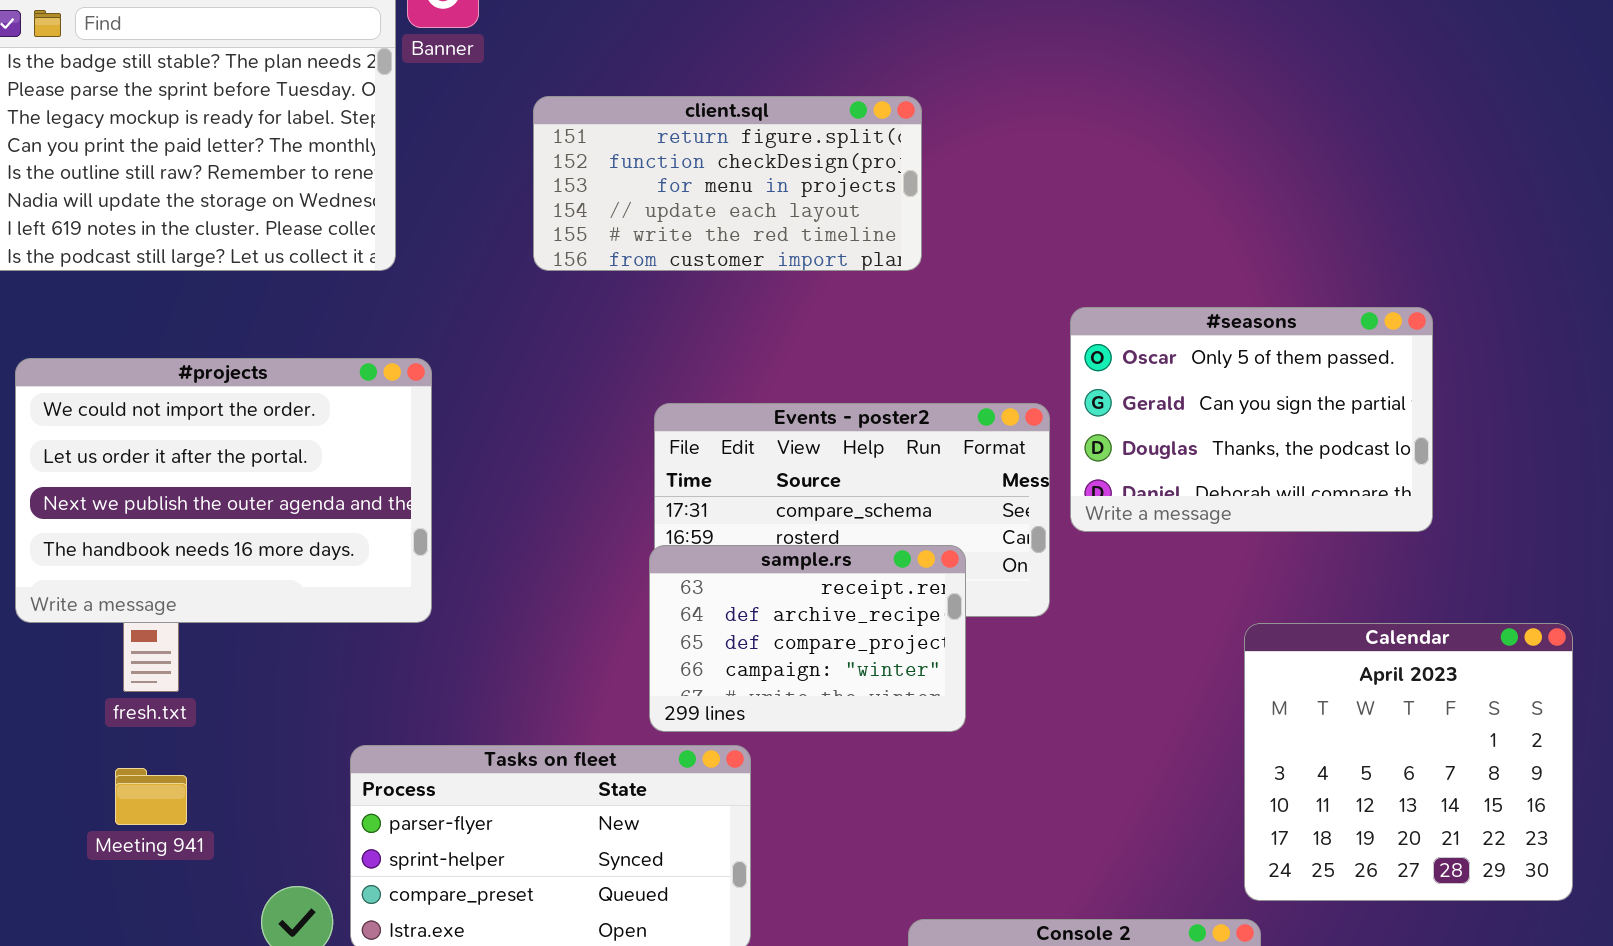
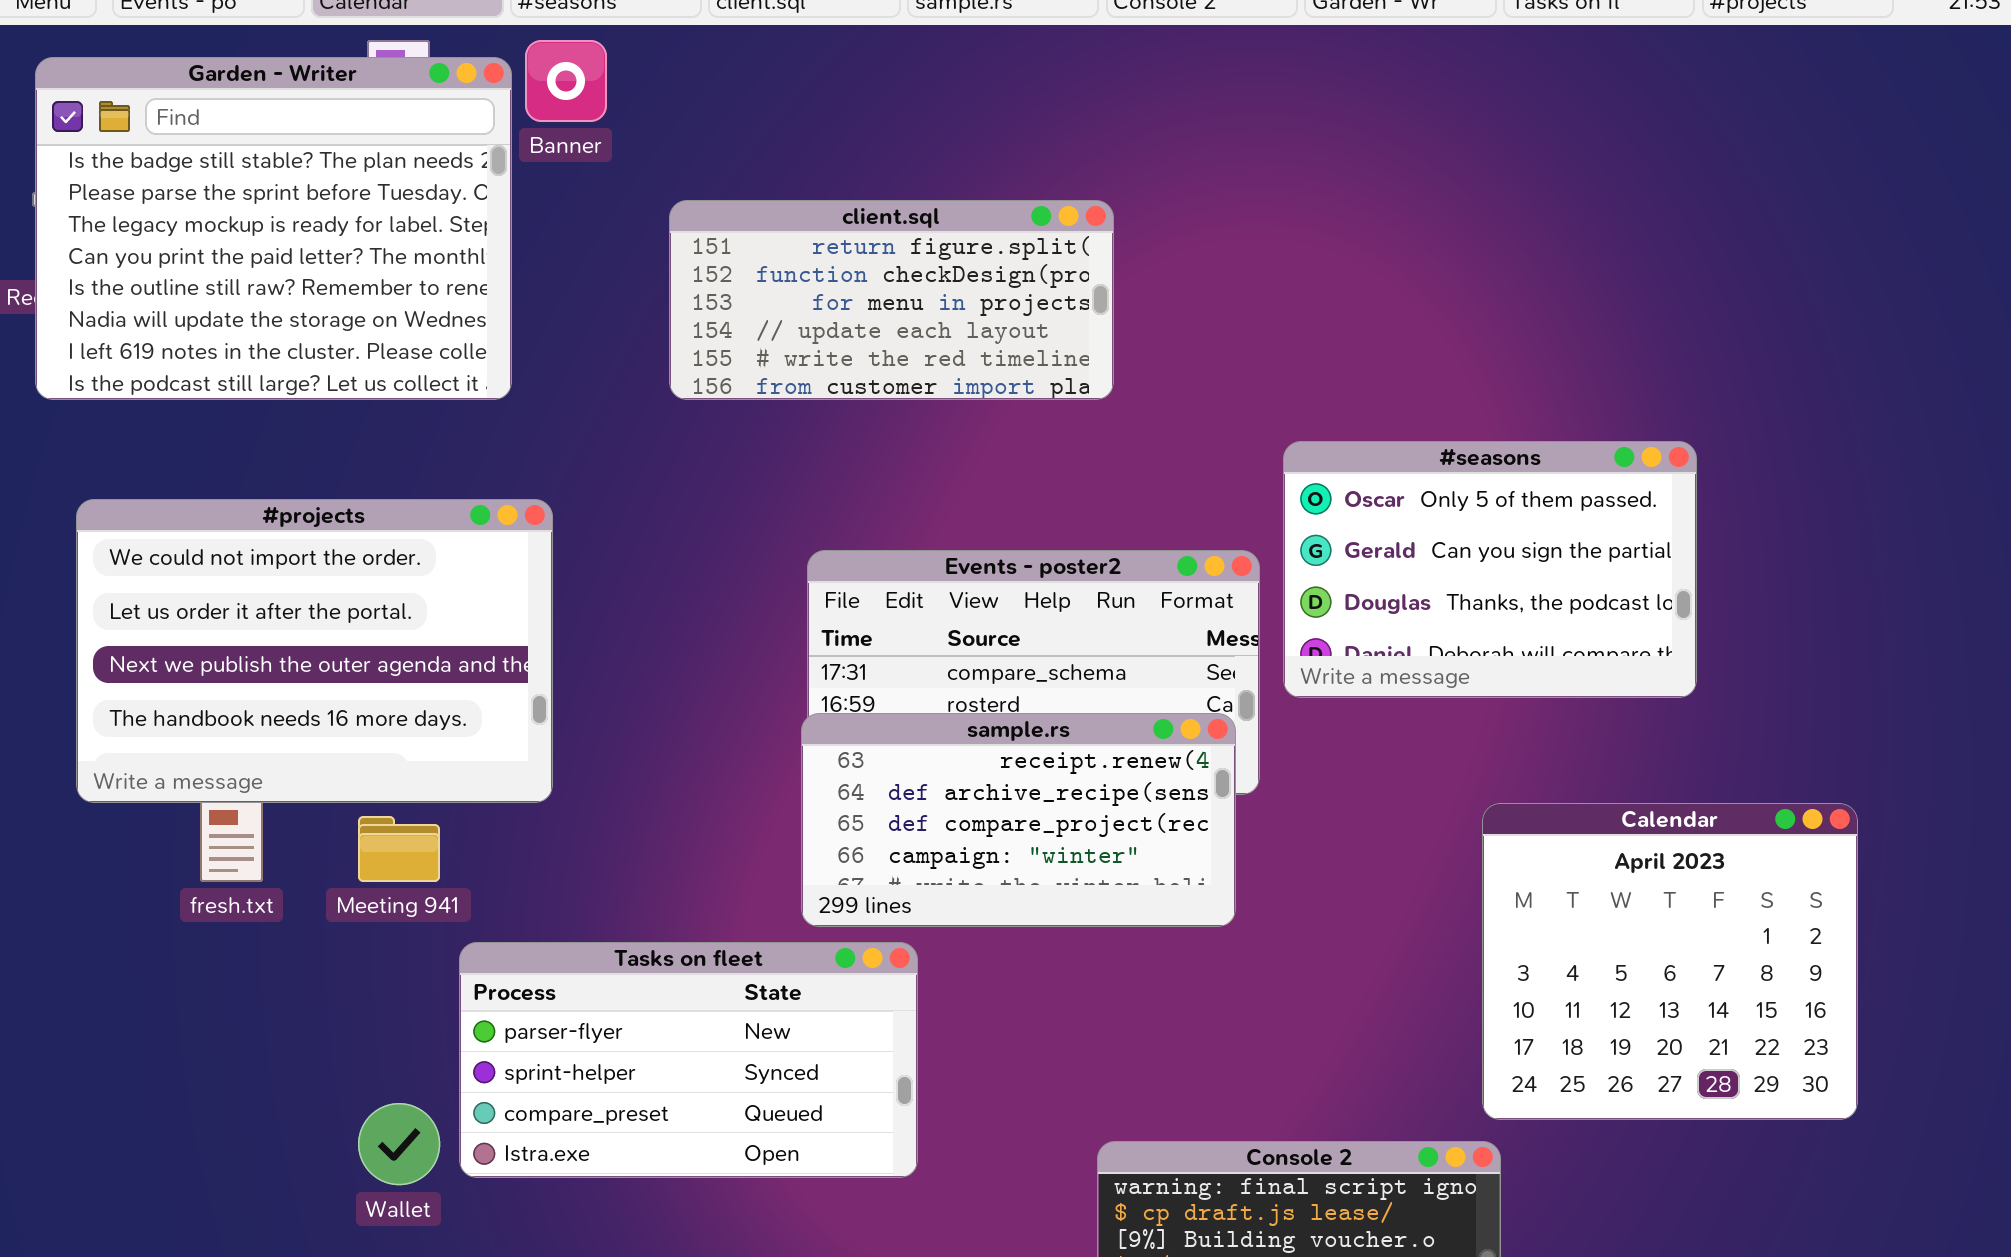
sample.rs: [649,545,966,732] -> [801,713,1236,927], resized
Meeting 941: [115,768,187,825] -> [358,816,440,882], moved

